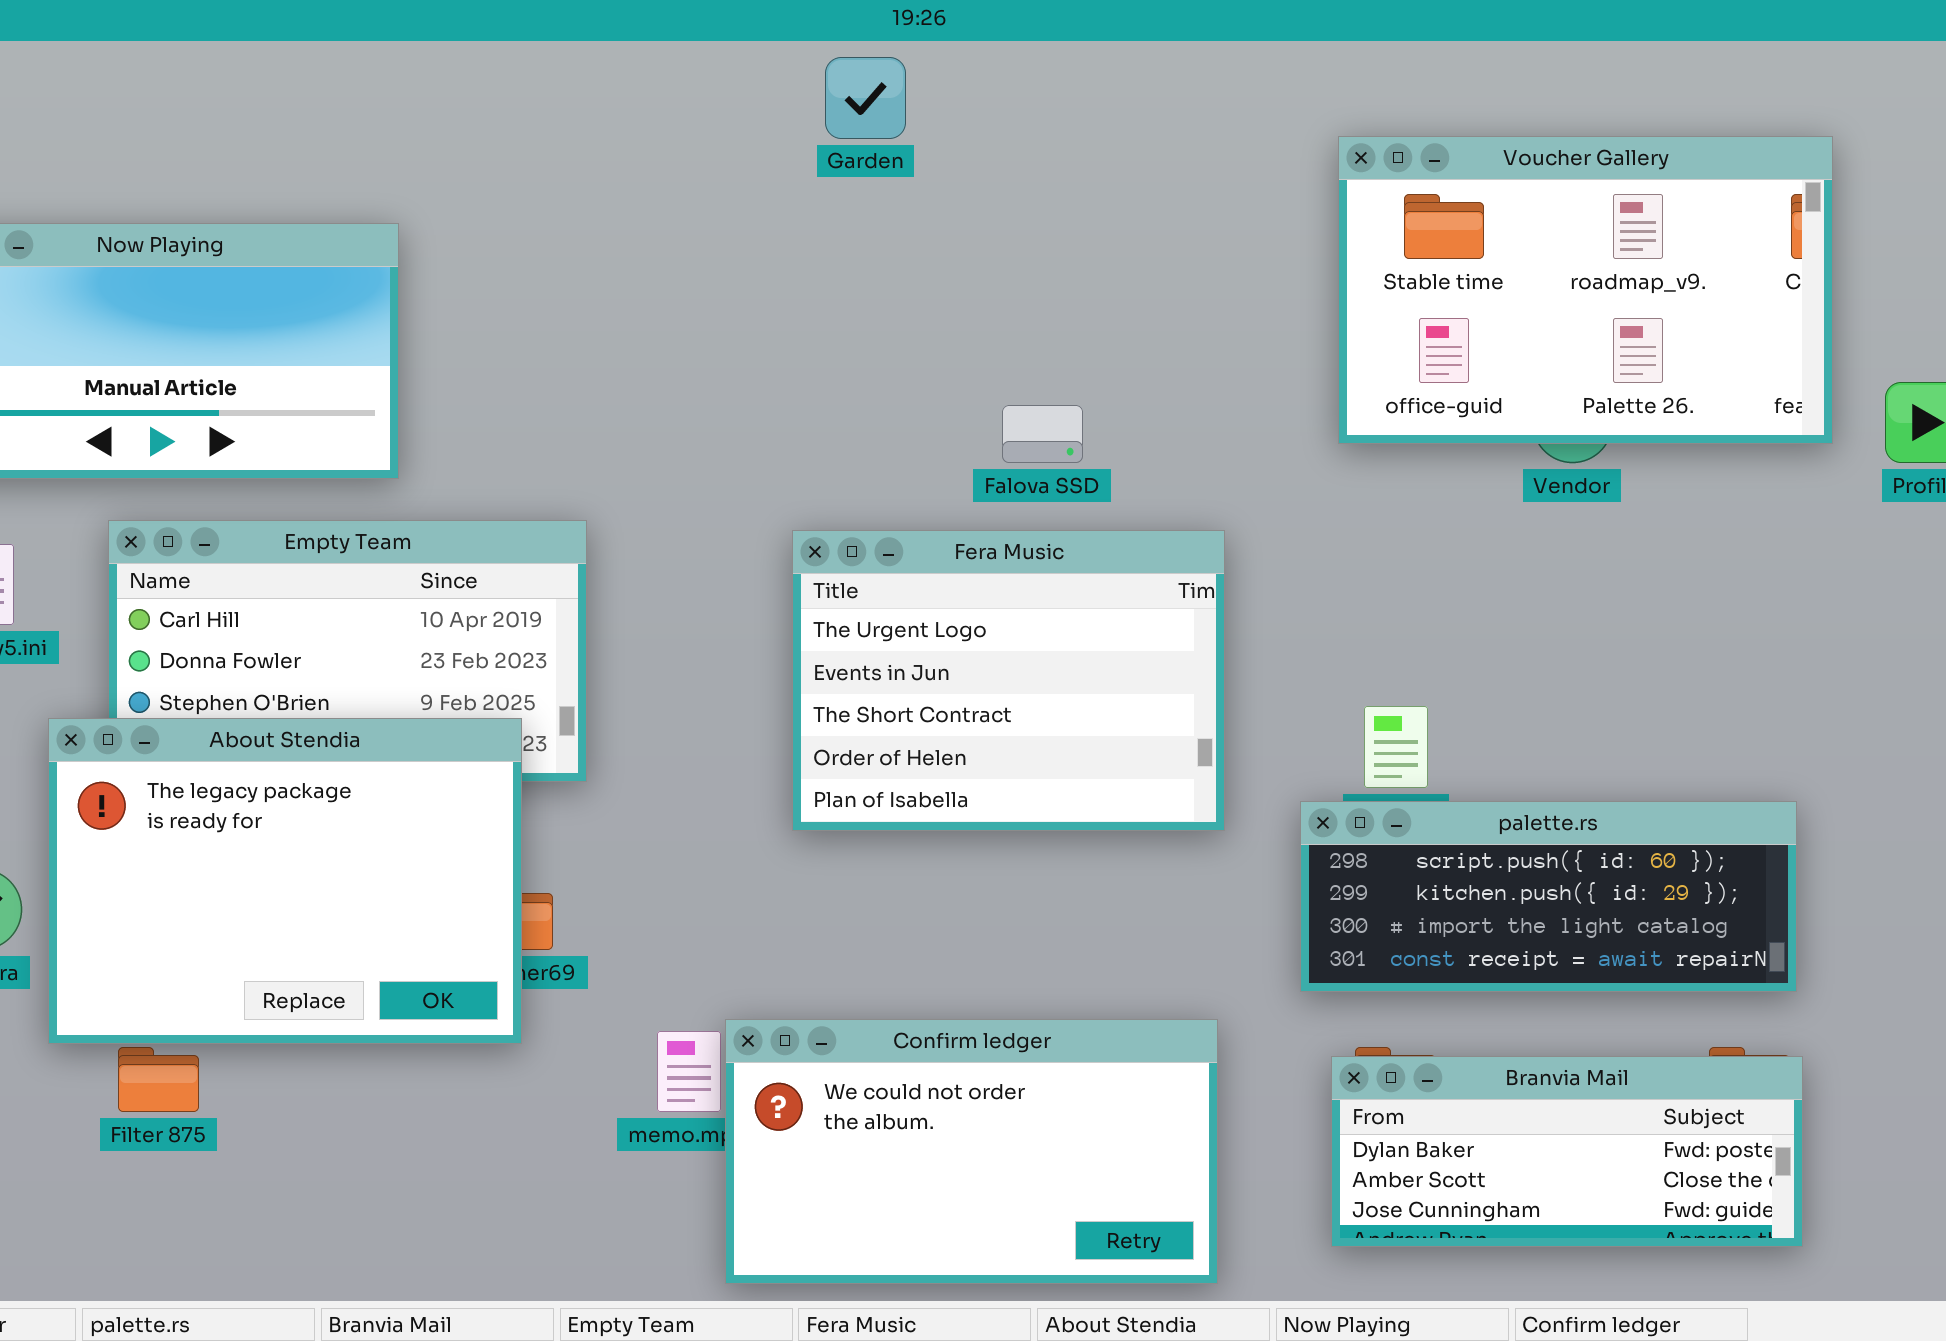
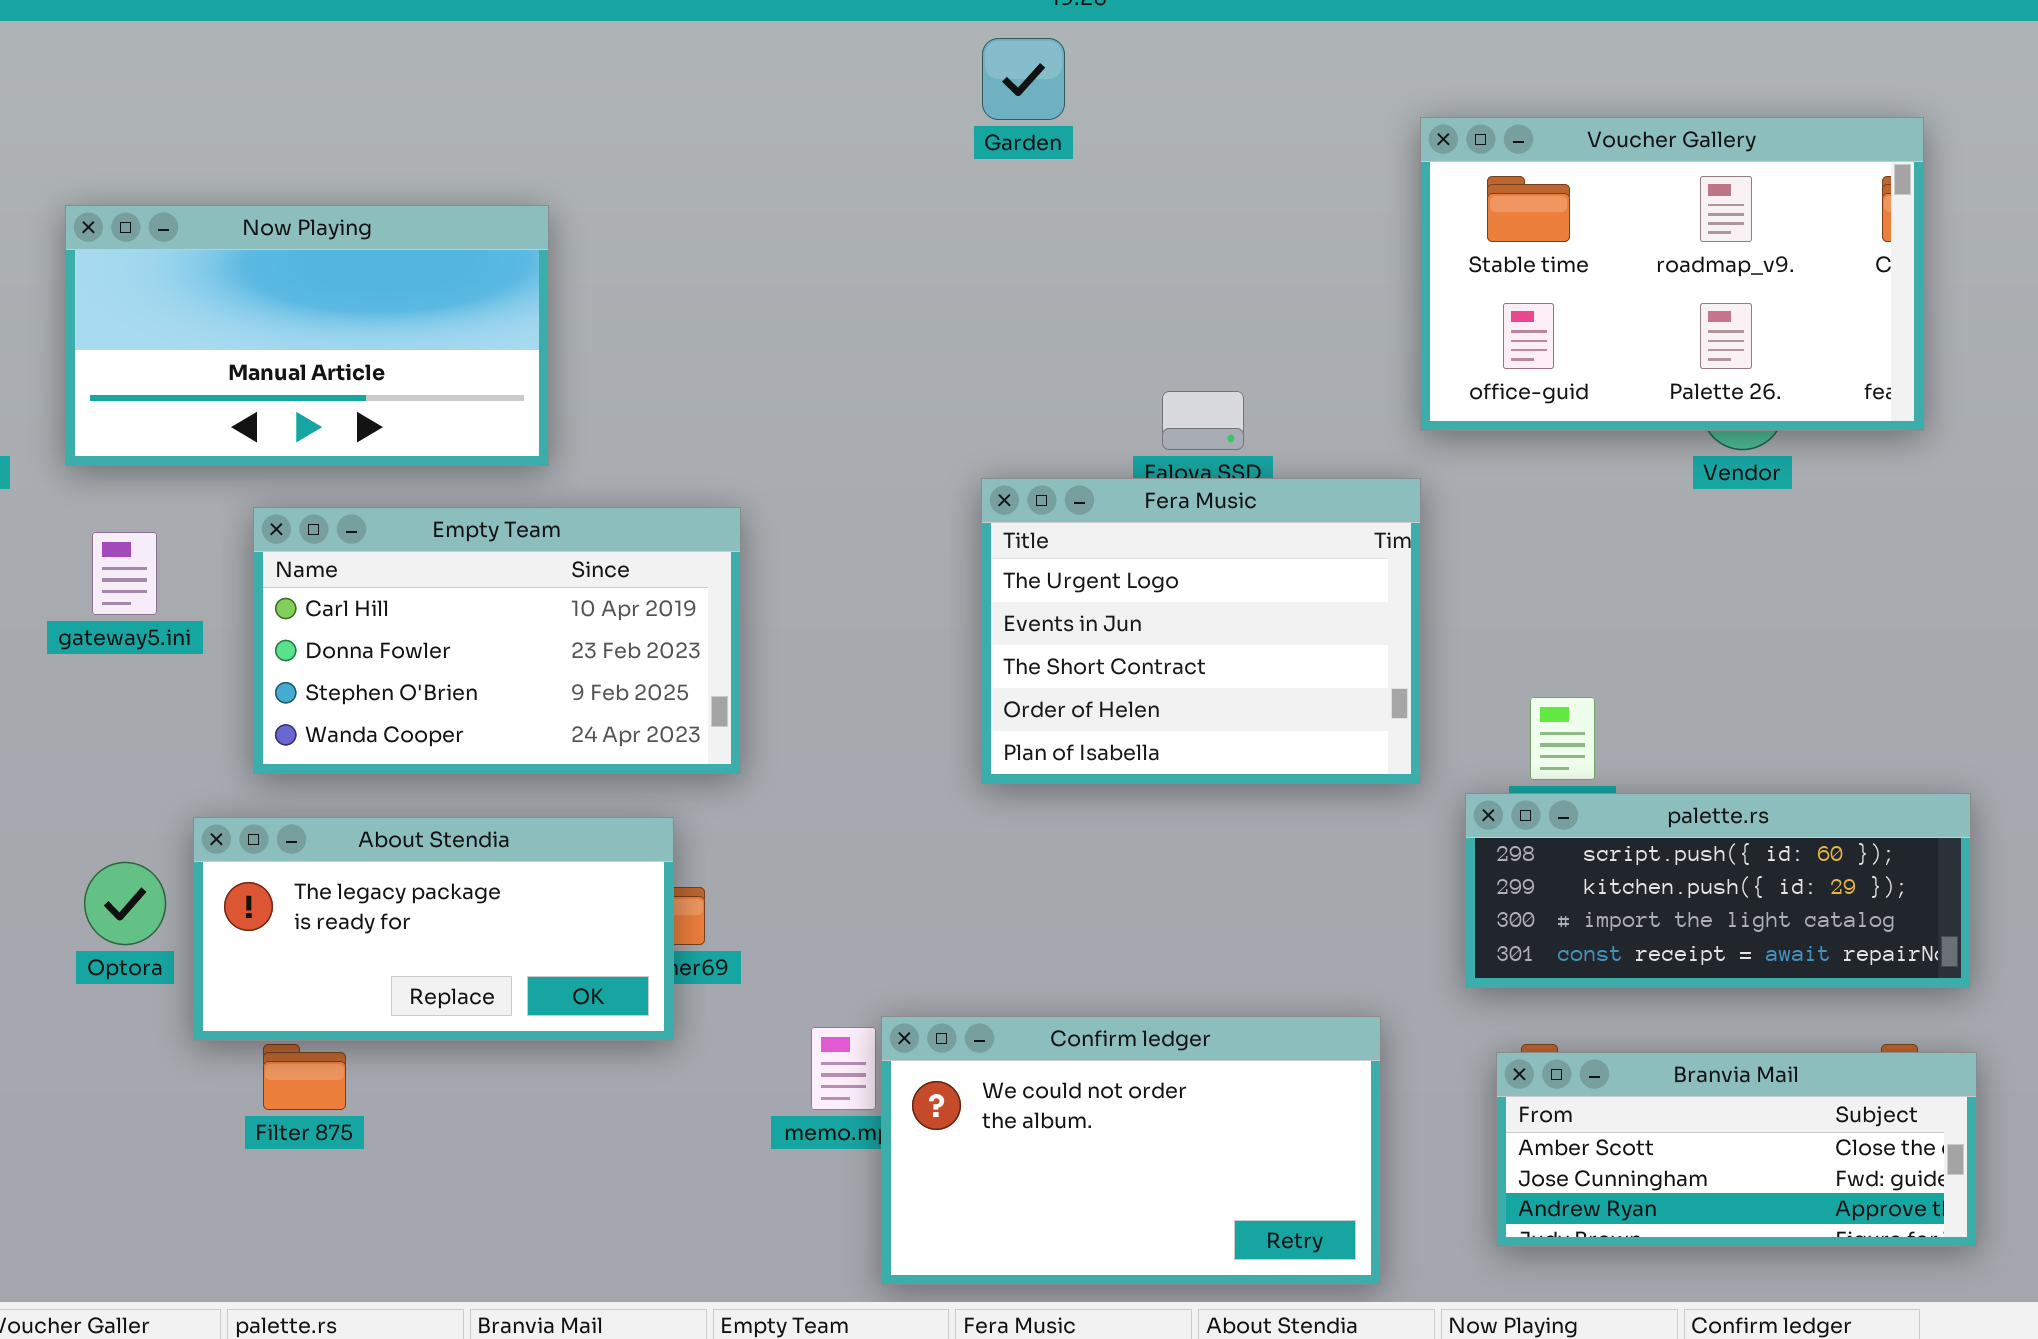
Voucher Gallery: [1338,136,1833,444] -> [1420,117,1924,431], moved
Fera Music: [792,530,1225,831] -> [981,478,1421,784], moved
About Stendia: [48,718,522,1044] -> [193,817,674,1041], resized
Branvia Mail: [1331,1056,1803,1247] -> [1496,1052,1977,1247], scrolled down 1 row

